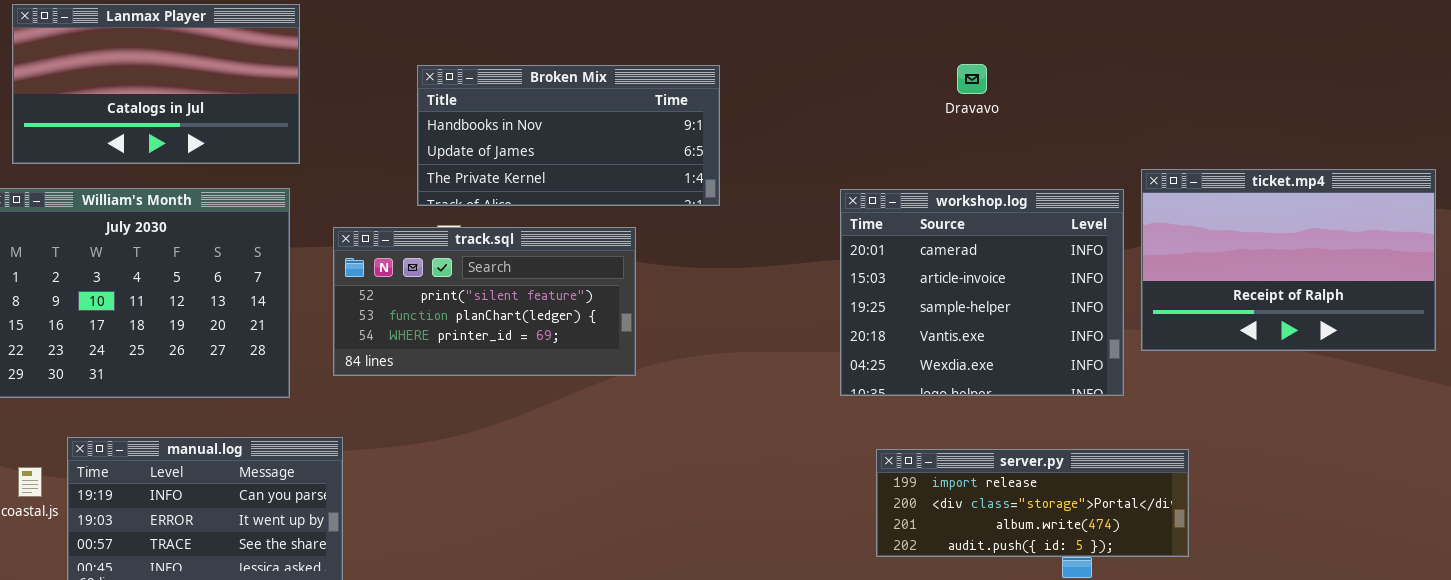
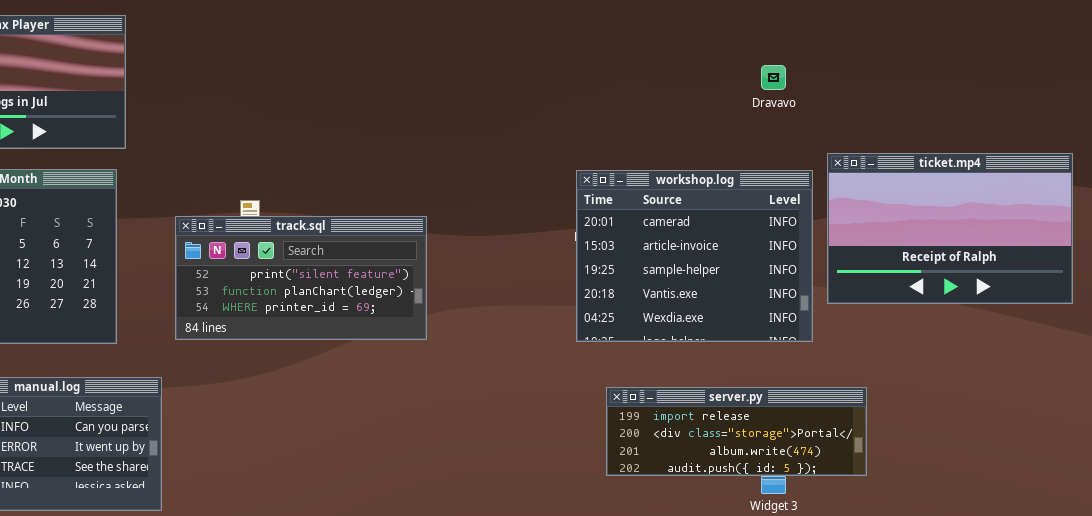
Dravavo: [957,64,987,94] -> [761,65,786,90], moved
Broken Mix: [417,65,720,206] -> none, closed
track.sql: [333,227,636,376] -> [175,216,427,340], moved

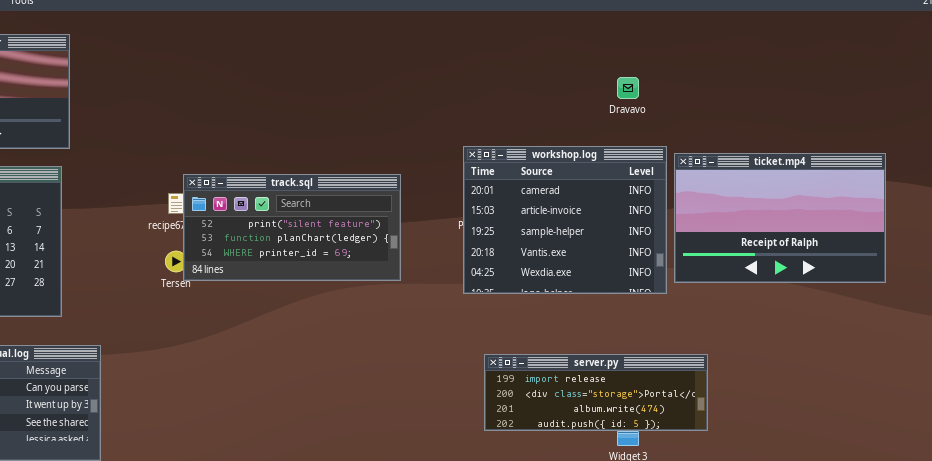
workshop.log: [576,170,813,342] -> [463,146,667,294], moved
track.sql: [175,216,427,340] -> [183,174,401,281], moved

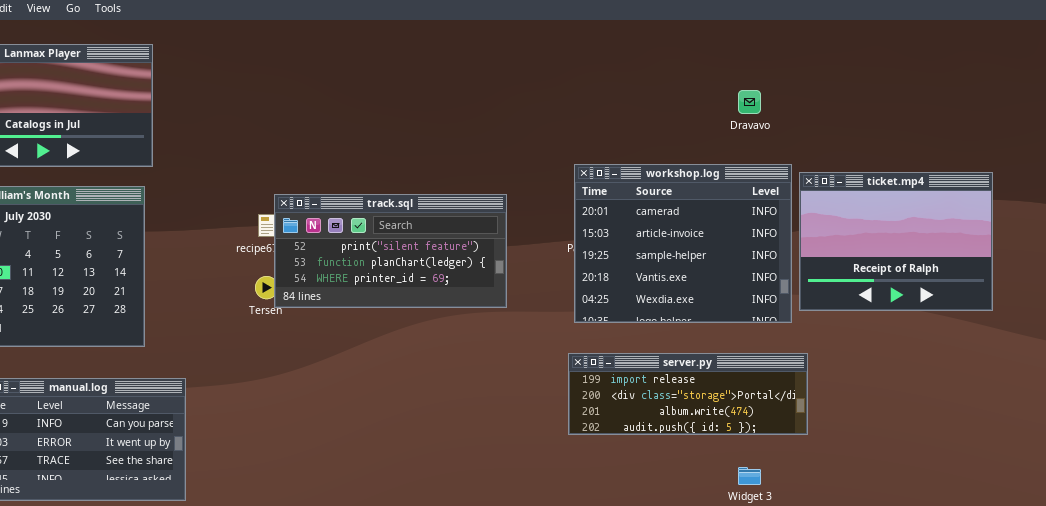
ticket.mp4: [674,153,886,283] -> [799,172,993,311], resized
server.py: [484,354,708,431] -> [568,353,808,435], moved

